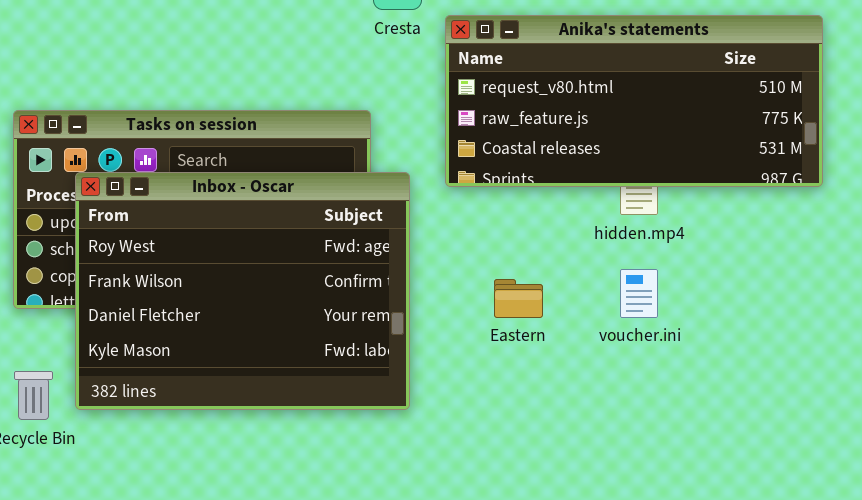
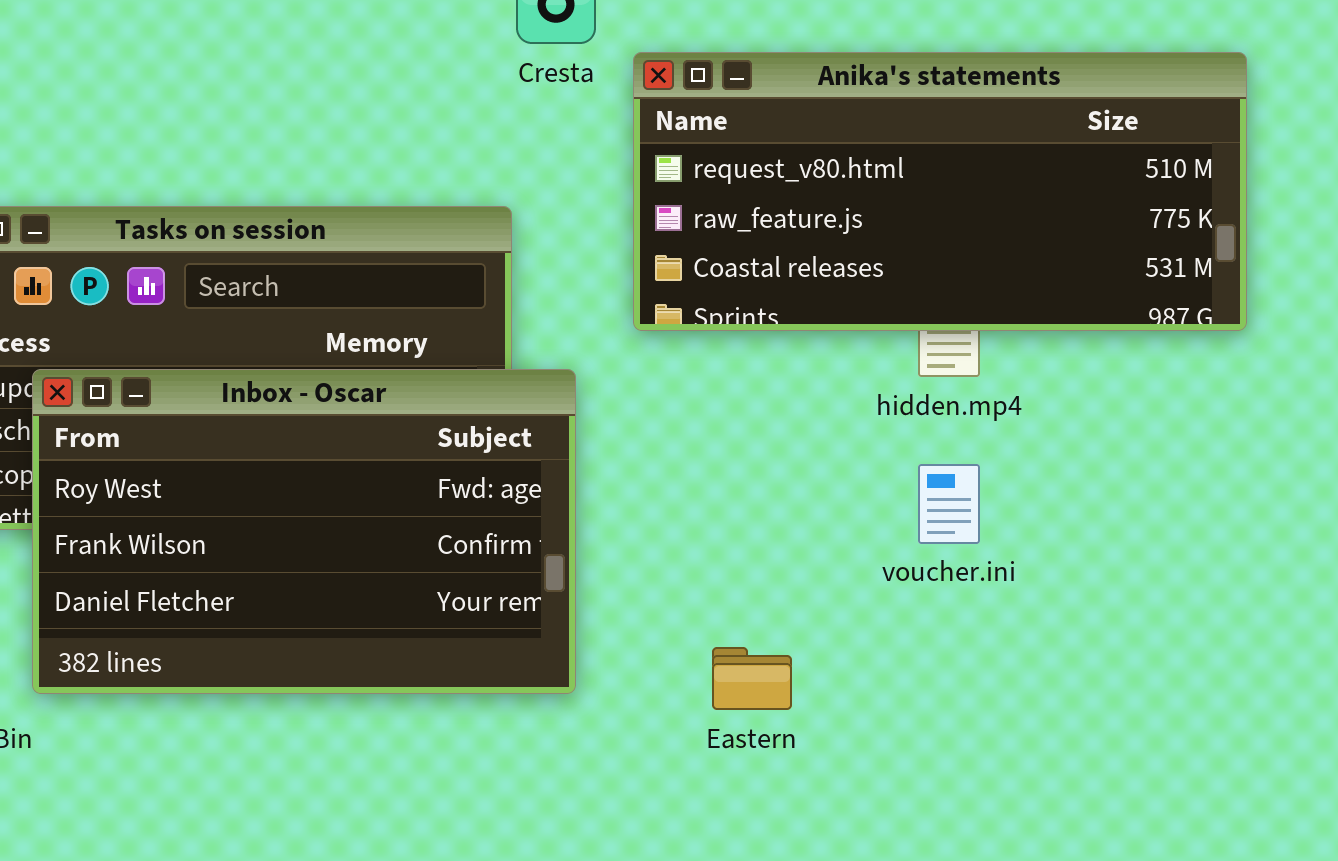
Inbox - Oscar: [75,172,410,410] -> [32,369,576,694], resized
Eastern: [494,279,543,318] -> [712,647,792,710], moved

